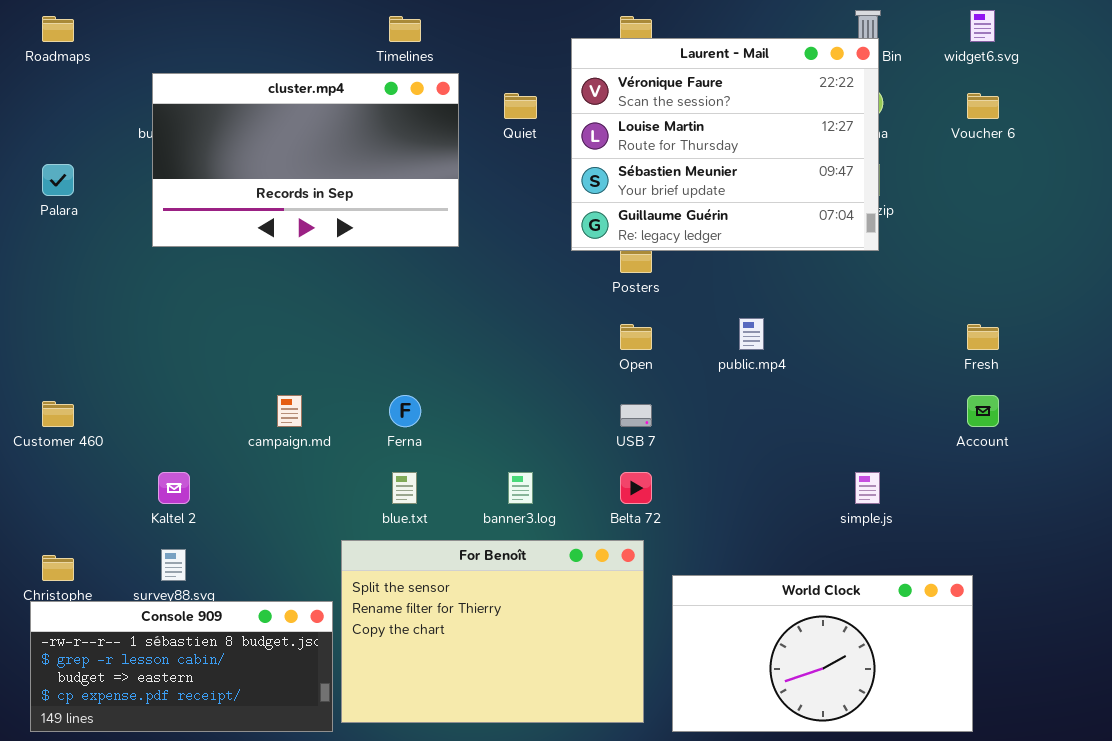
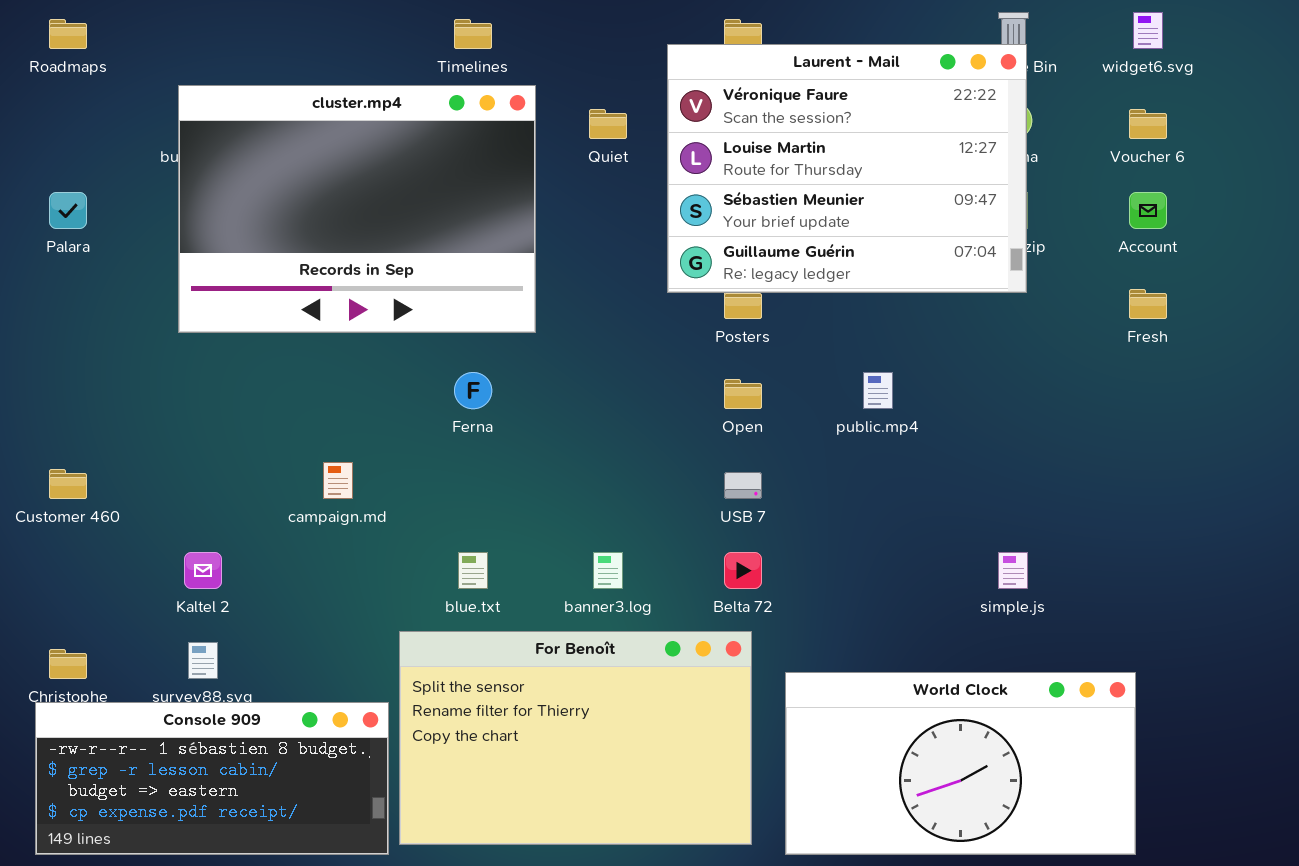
cluster.mp4: [152,73,459,247] -> [178,85,536,333], resized
Fresh: [967,324,999,350] -> [1129,289,1167,319], moved
Ferna: [389,395,421,427] -> [454,372,492,409], moved
Account: [967,395,999,427] -> [1129,192,1167,229], moved

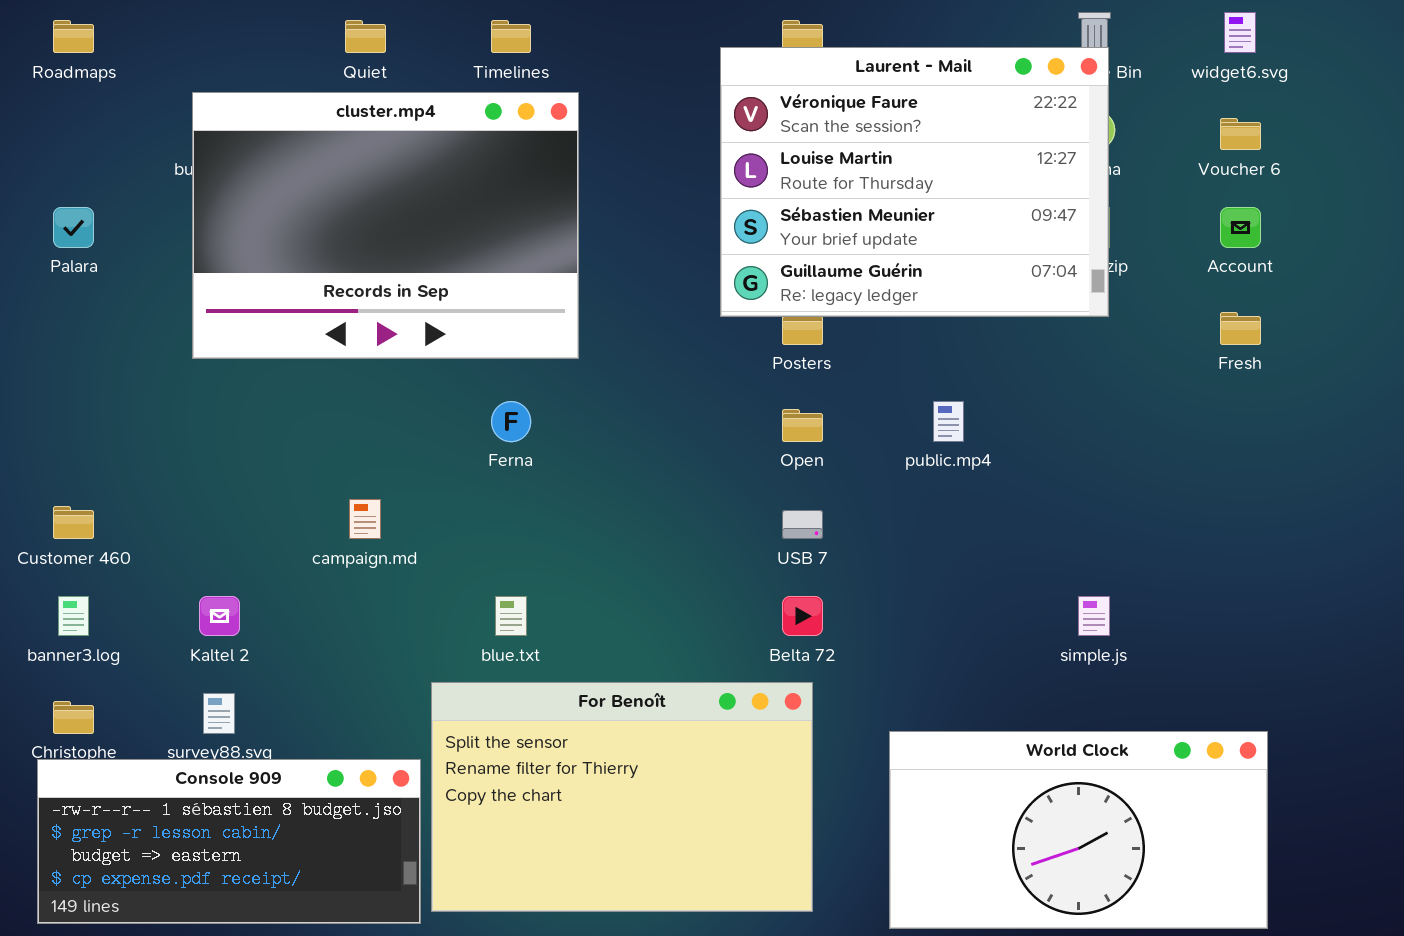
Quiet: [589,109,627,139] -> [345,20,386,53], moved
banner3.log: [593,552,623,589] -> [58,596,89,636], moved
World Clock: [785,672,1136,855] -> [889,731,1268,929], moved

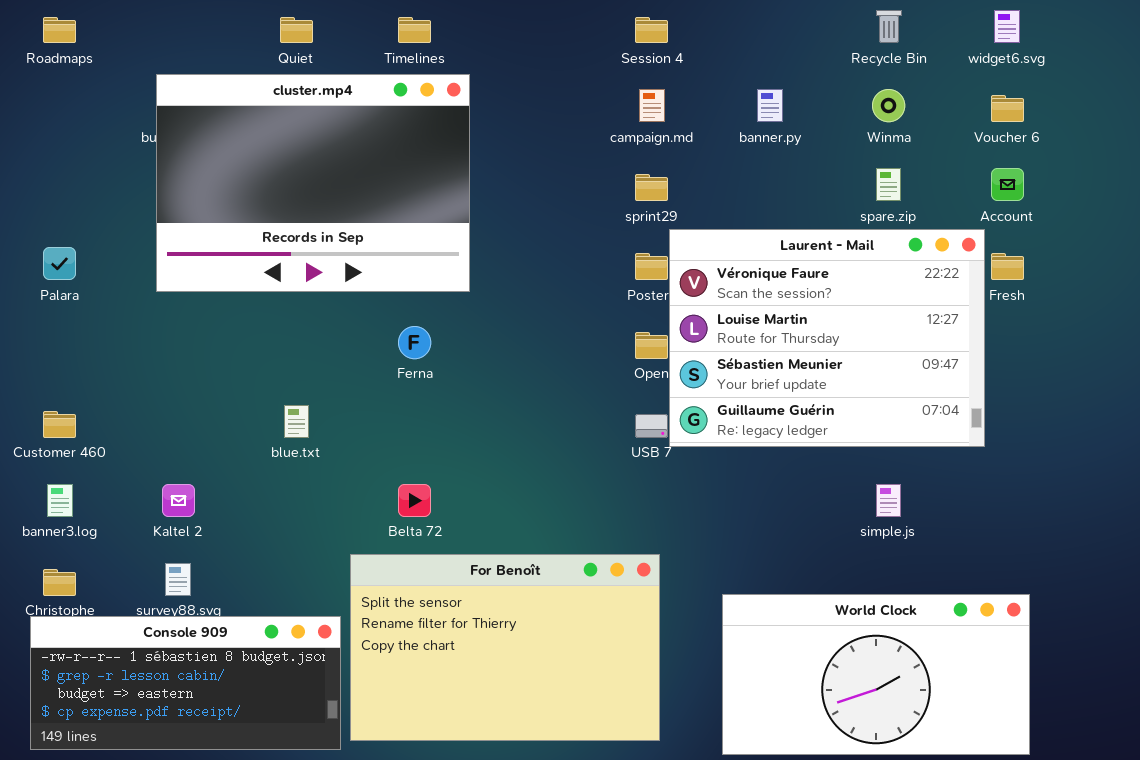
Laurent - Mail: [720,47,1109,317] -> [669,229,985,447], moved
Palara: [53,207,94,248] -> [43,247,76,280], moved
campaign.md: [349,499,381,539] -> [639,89,665,122], moved
blue.txt: [495,596,527,636] -> [284,405,309,438], moved
Belta 72: [782,596,823,636] -> [398,484,431,517], moved

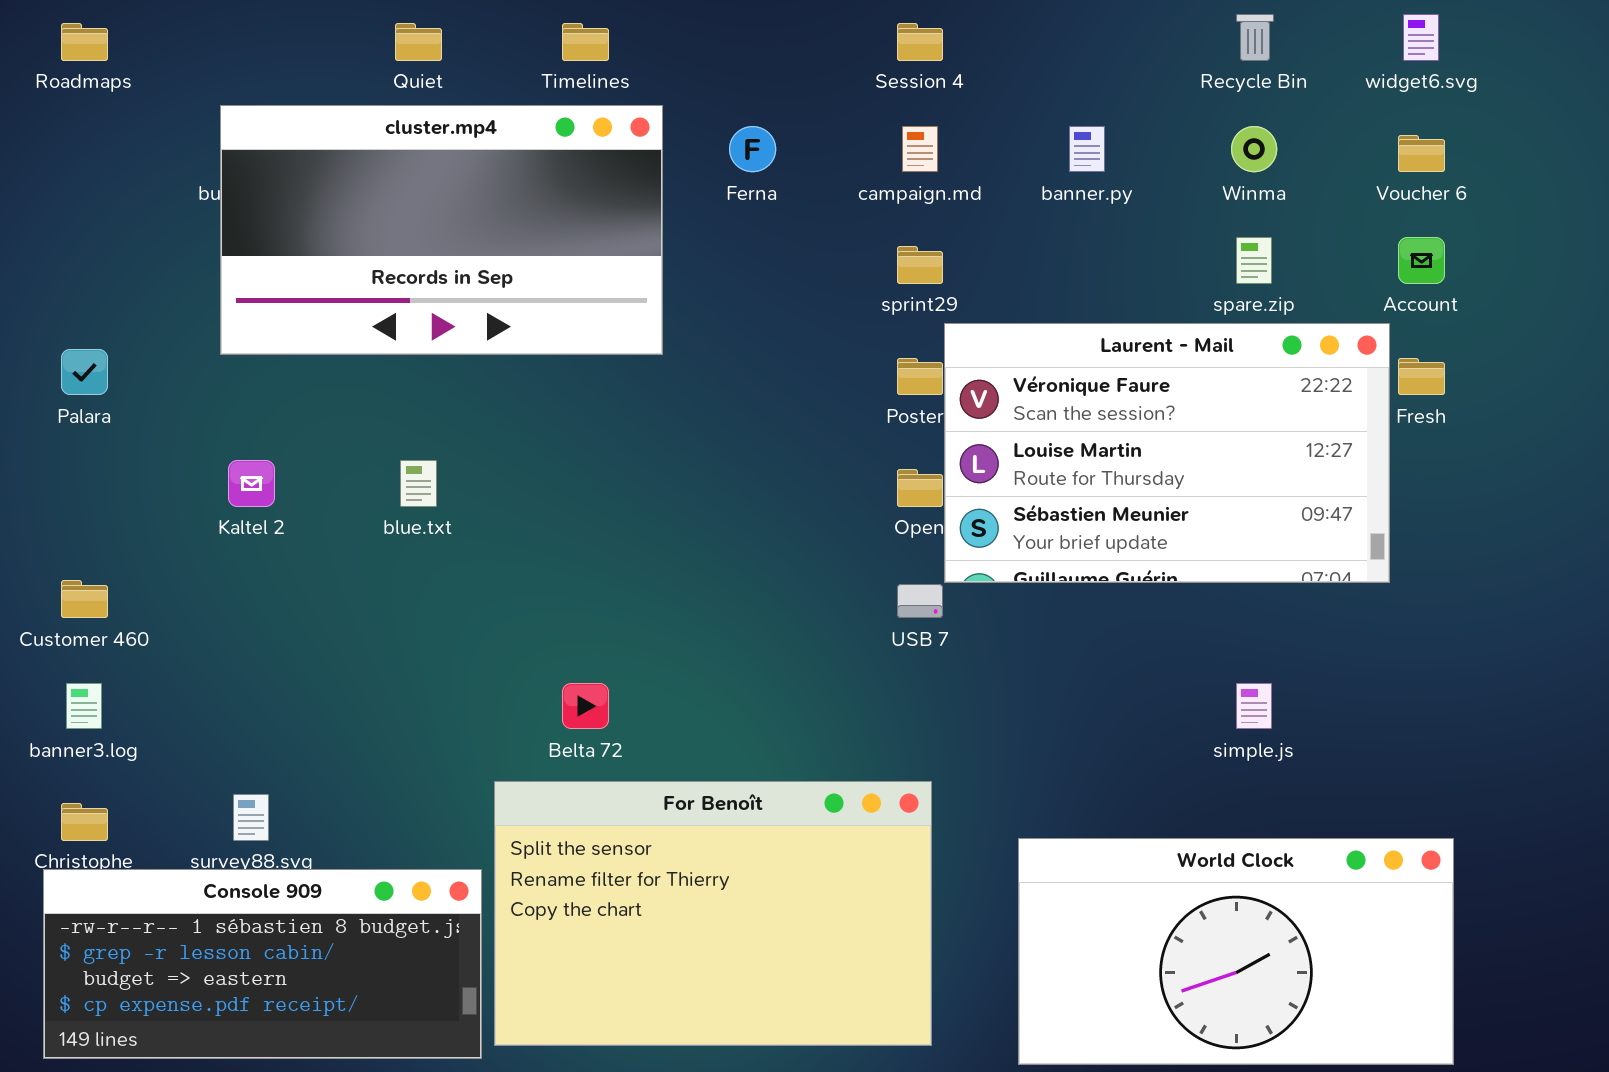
cluster.mp4: [156,74,470,292] -> [220,105,663,355], resized
Laurent - Mail: [669,229,985,447] -> [944,323,1390,583], resized
Ferna: [398,326,431,359] -> [729,126,776,172], moved
blue.txt: [284,405,309,438] -> [400,460,437,507], moved
Kaltel 2: [162,484,195,517] -> [228,460,275,507], moved

